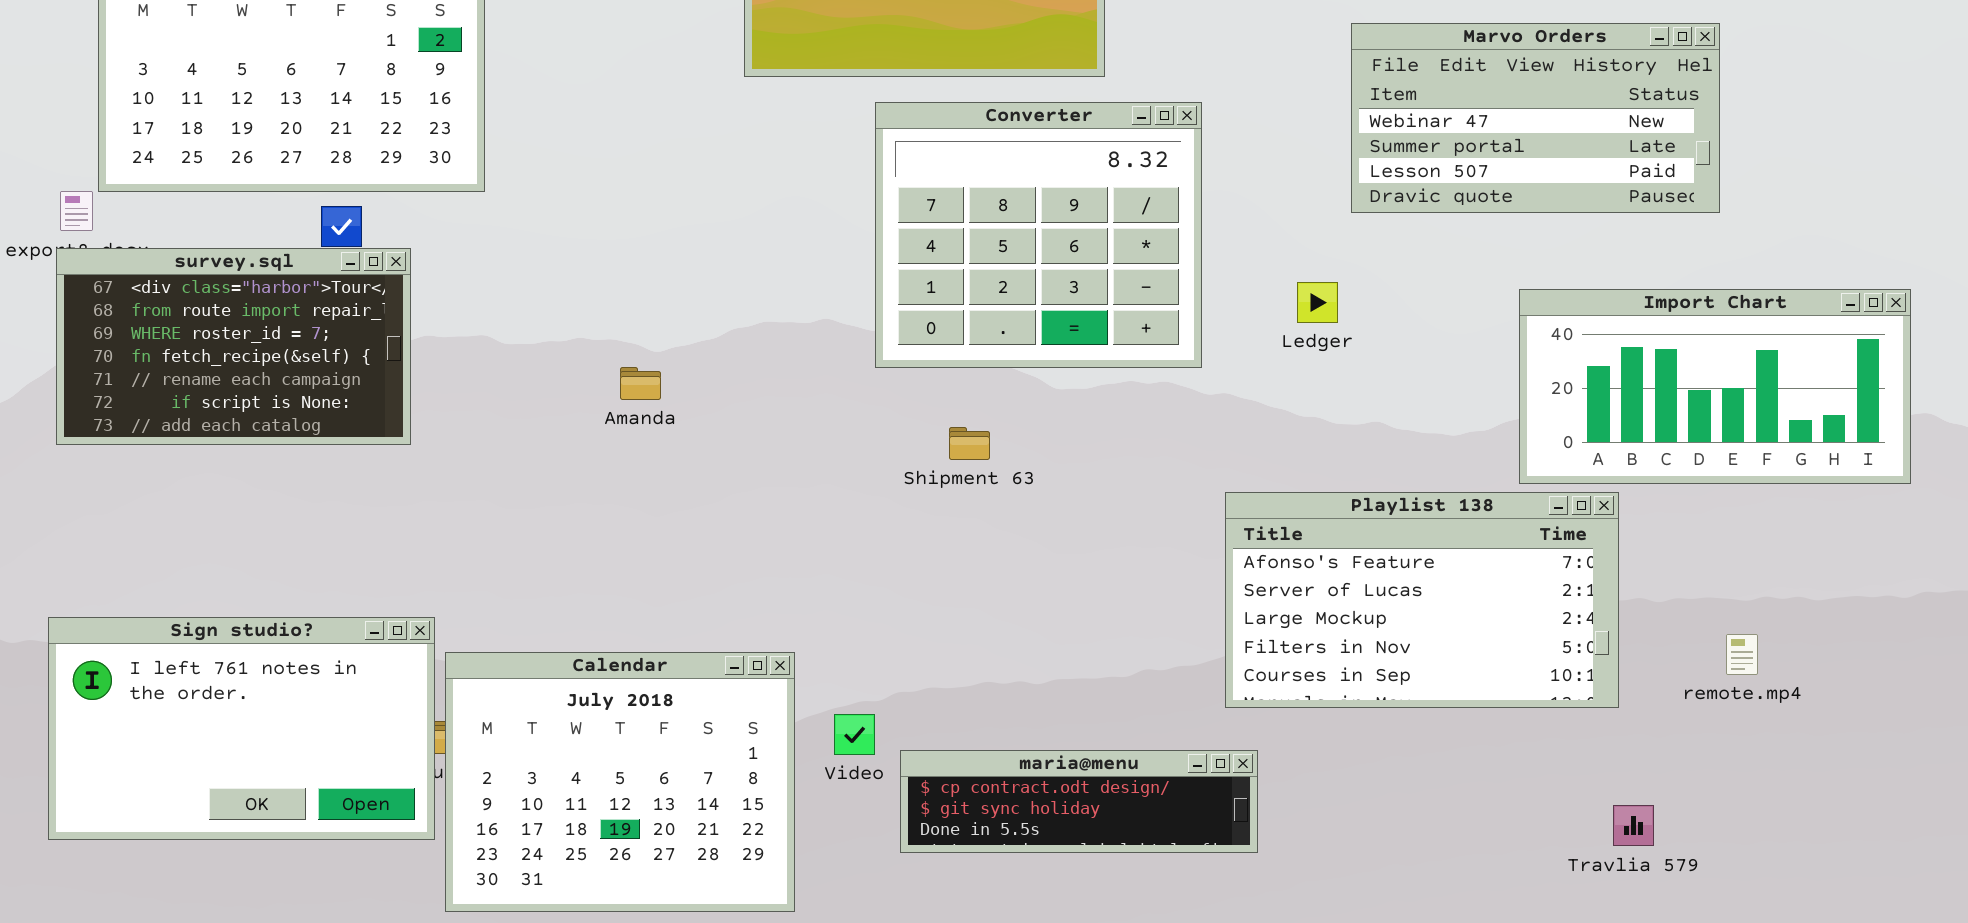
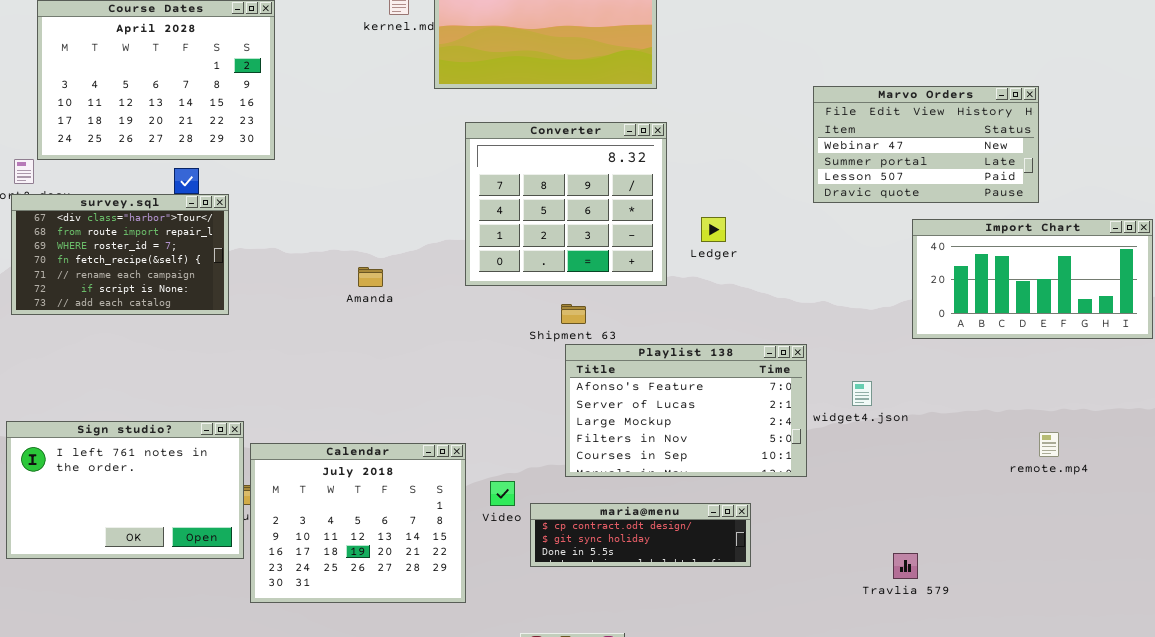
Marvo Orders: [1351,23,1720,213] -> [813,86,1039,203], moved
Converter: [875,102,1202,368] -> [465,122,667,286], moved
Ledger: [1297,282,1338,323] -> [701,217,726,242], moved
Playlist 138: [1225,492,1619,708] -> [565,344,807,477], moved
Travlia 579: [1613,805,1654,846] -> [893,553,918,579], moved

